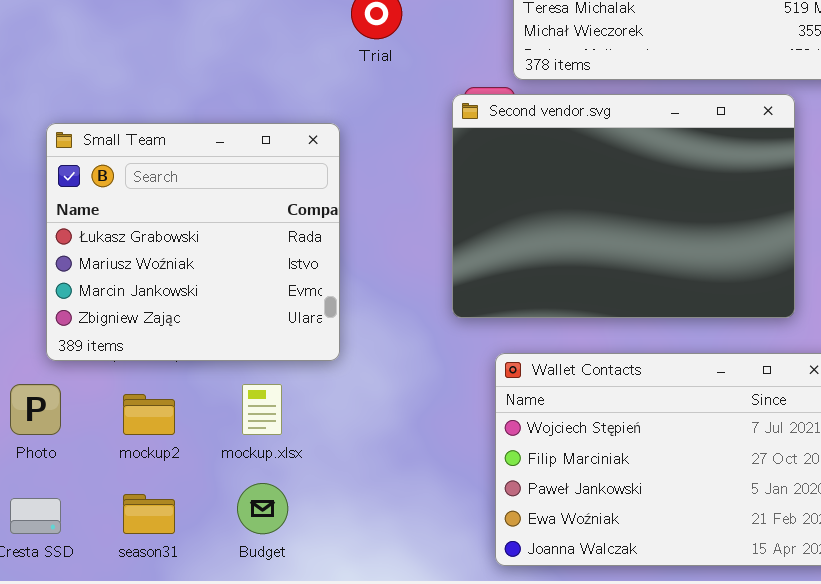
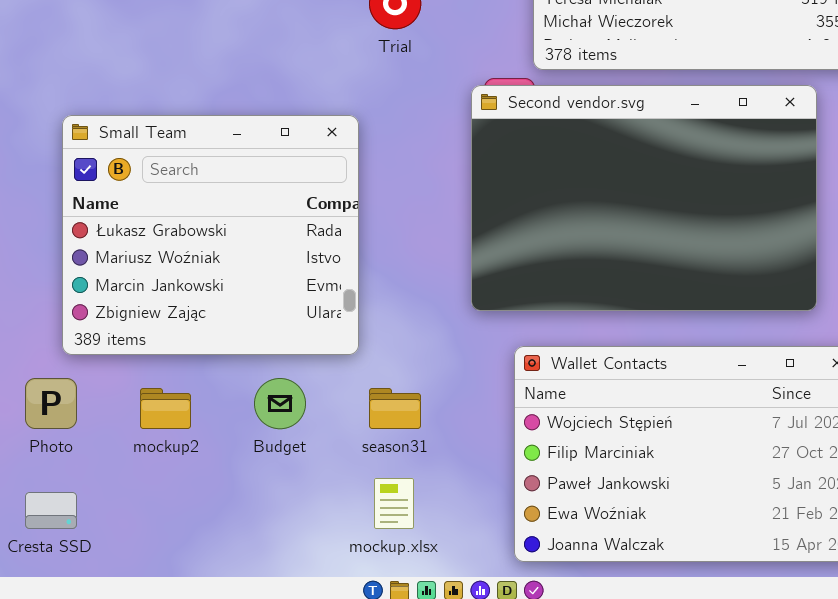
mockup.xlsx: [242,384,282,435] -> [374,478,414,529], moved
Budget: [237,483,288,534] -> [254,378,306,429], moved
season31: [123,494,175,534] -> [369,388,421,429], moved

